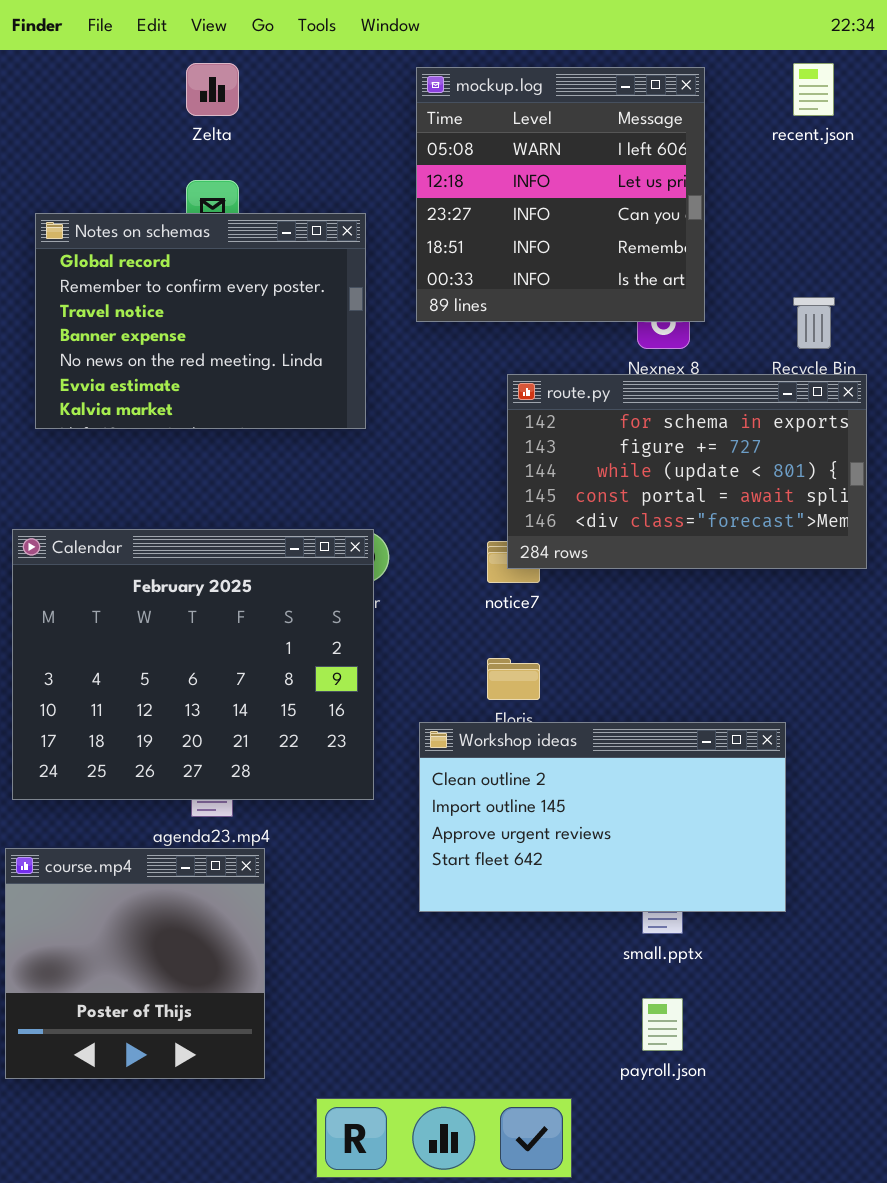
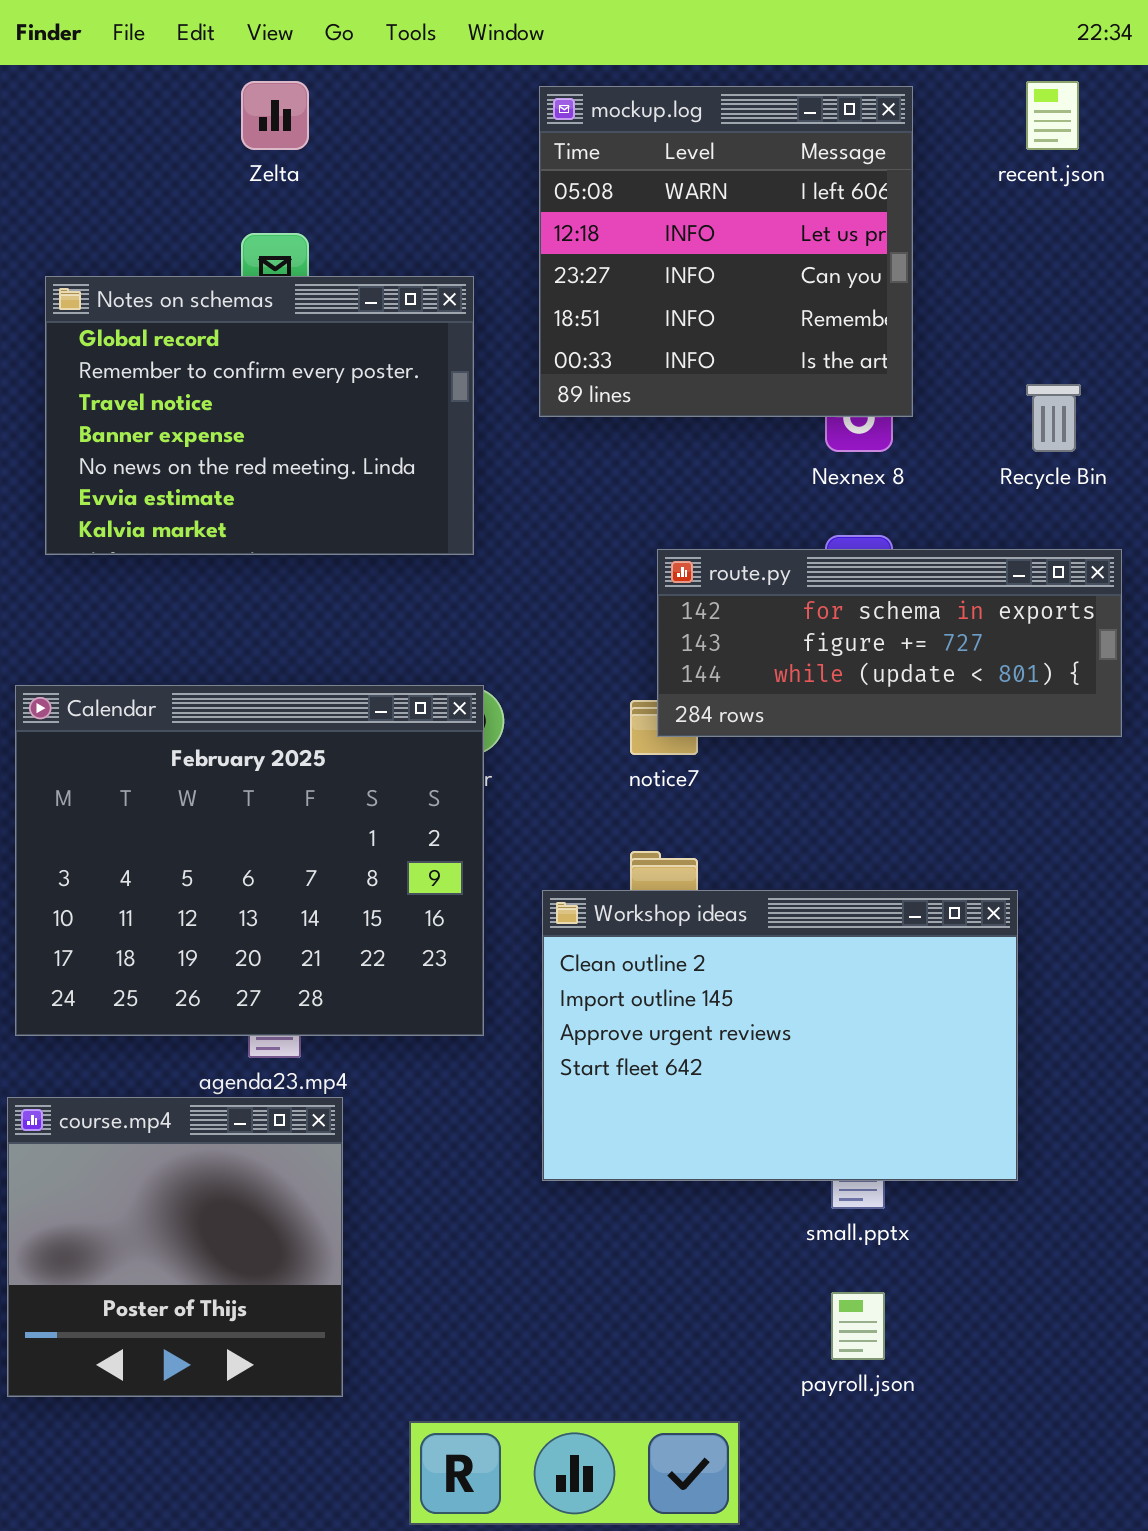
route.py: [507,374,867,569] -> [657,549,1122,737], resized
Workshop ideas: [419,722,786,912] -> [542,890,1018,1181], resized

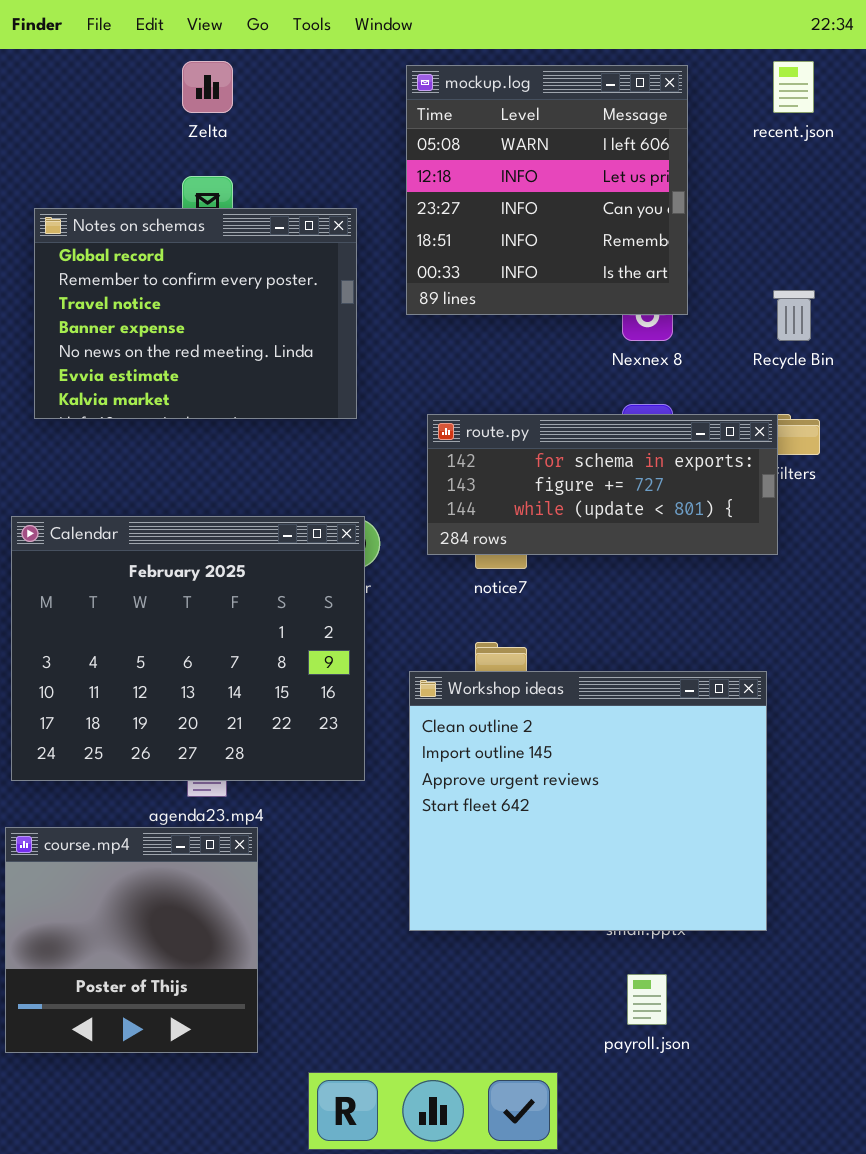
route.py: [657,549,1122,737] -> [427,414,778,555], moved
Workshop ideas: [542,890,1018,1181] -> [409,671,767,931], resized

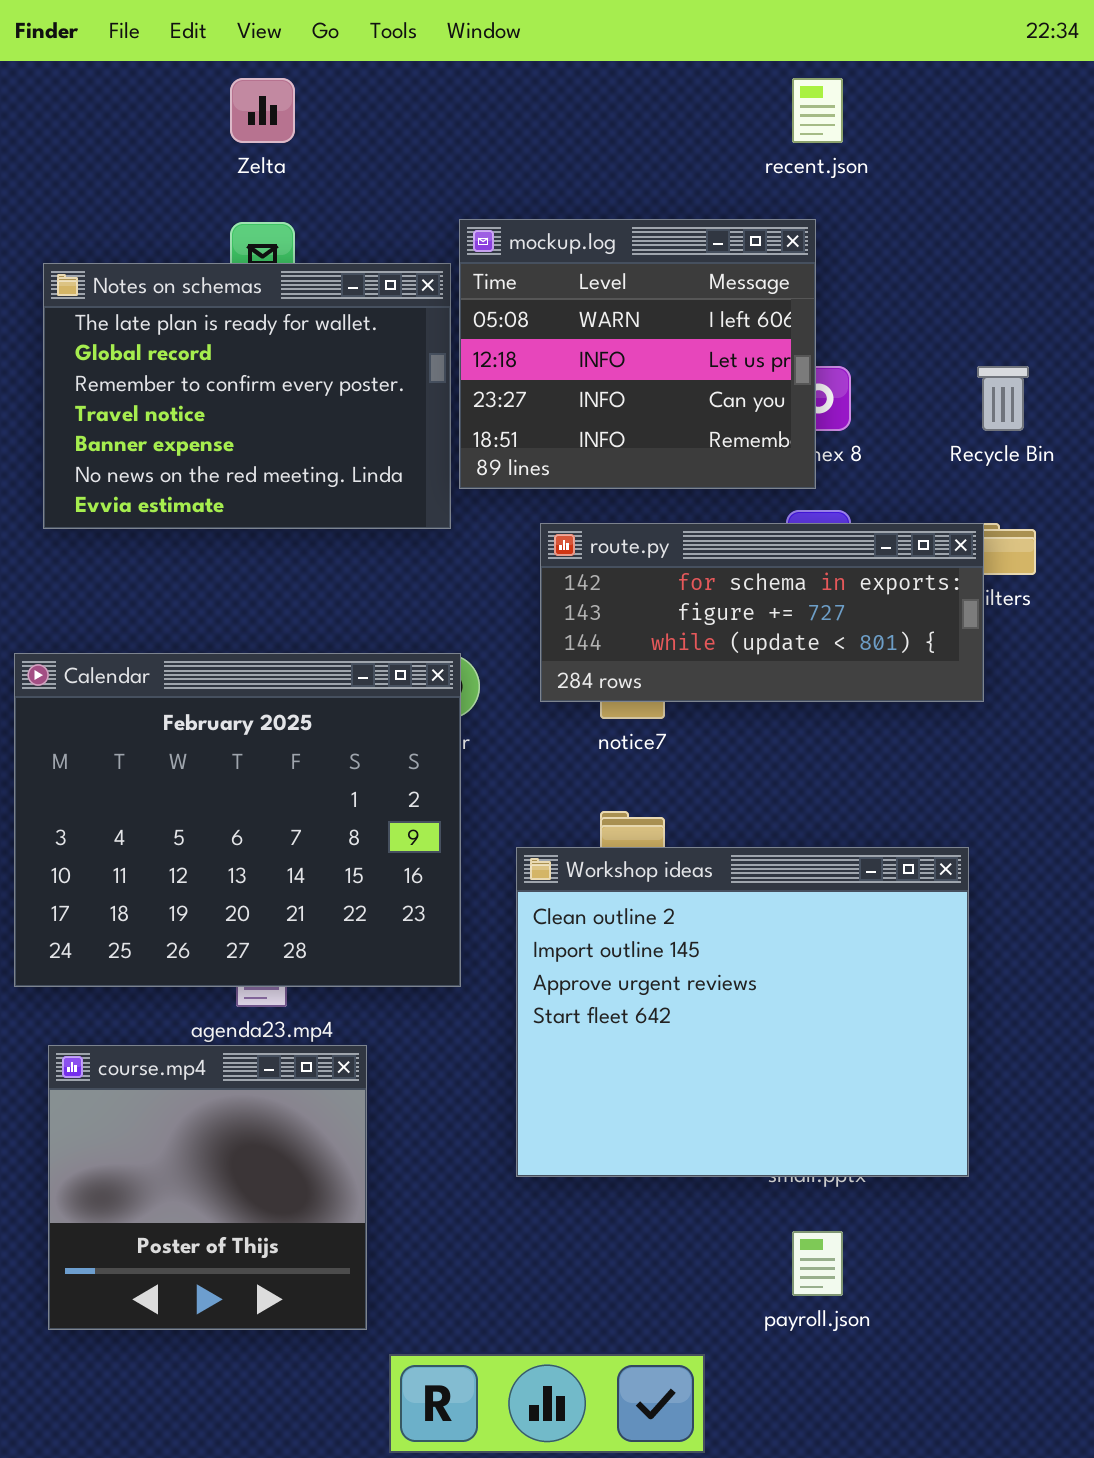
recent.json: [773,61,814,113] -> [792,78,843,143], moved
mockup.log: [406,65,688,315] -> [459,219,816,489], moved, resized
Notes on schemas: [34,208,357,419] -> [43,263,451,529], scrolled up 1 row
course.mp4: [5,827,258,1053] -> [48,1045,367,1330], moved

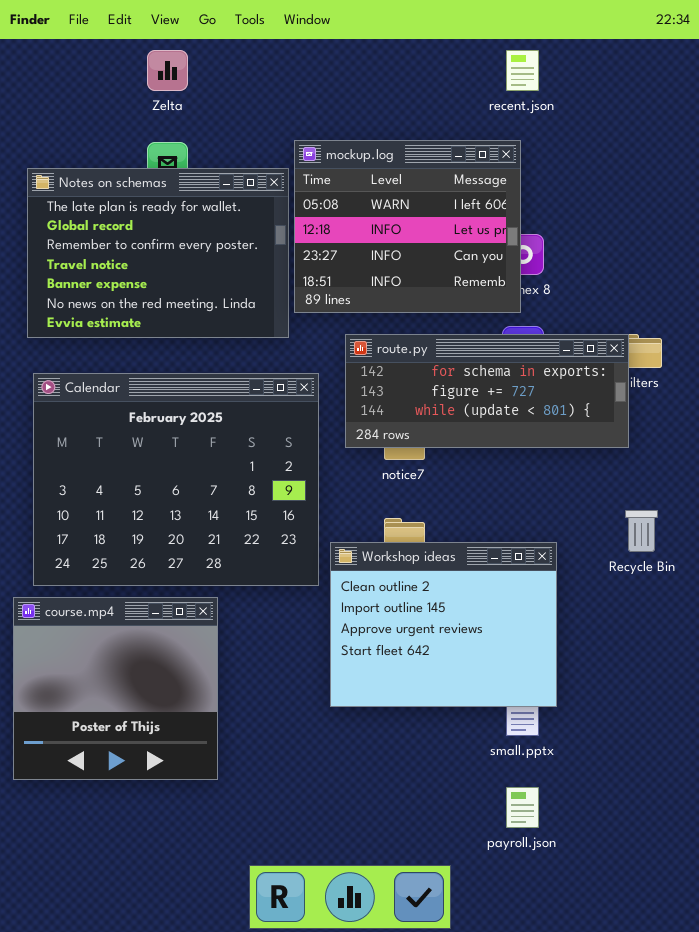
Recycle Bin: [977,366,1029,431] -> [625,510,658,552], moved
Calendar: [14,653,461,987] -> [33,373,319,586], moved
Workshop ideas: [516,847,969,1177] -> [330,542,557,707], resized
course.mp4: [48,1045,367,1330] -> [13,597,218,780], moved

